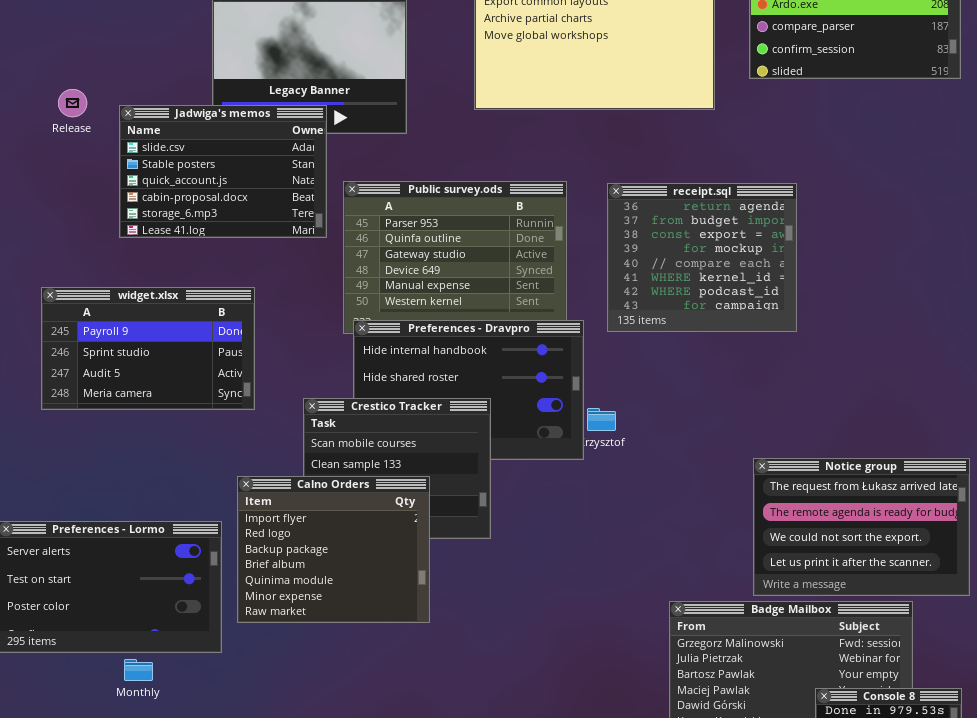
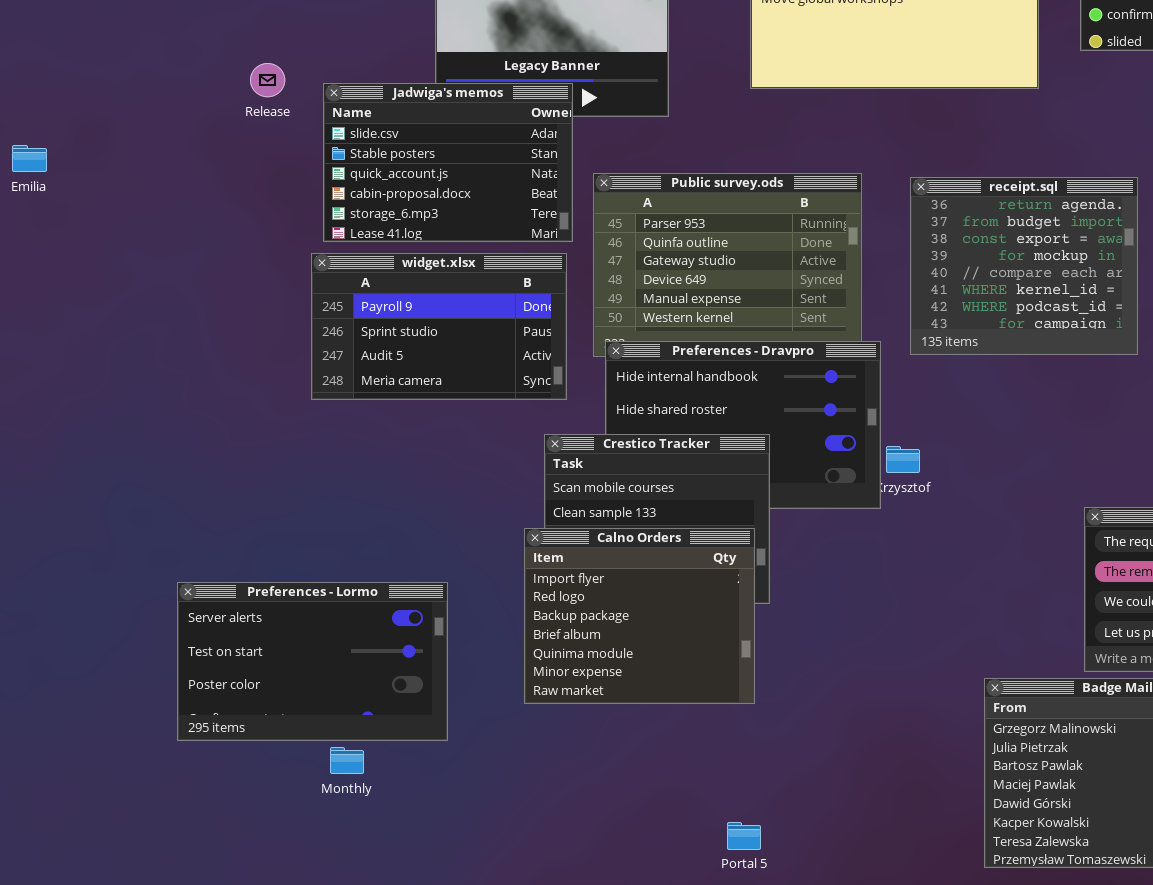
widget.xlsx: [41,287,255,410] -> [311,253,567,400], moved
Calno Orders: [237,476,430,623] -> [524,528,755,704], moved

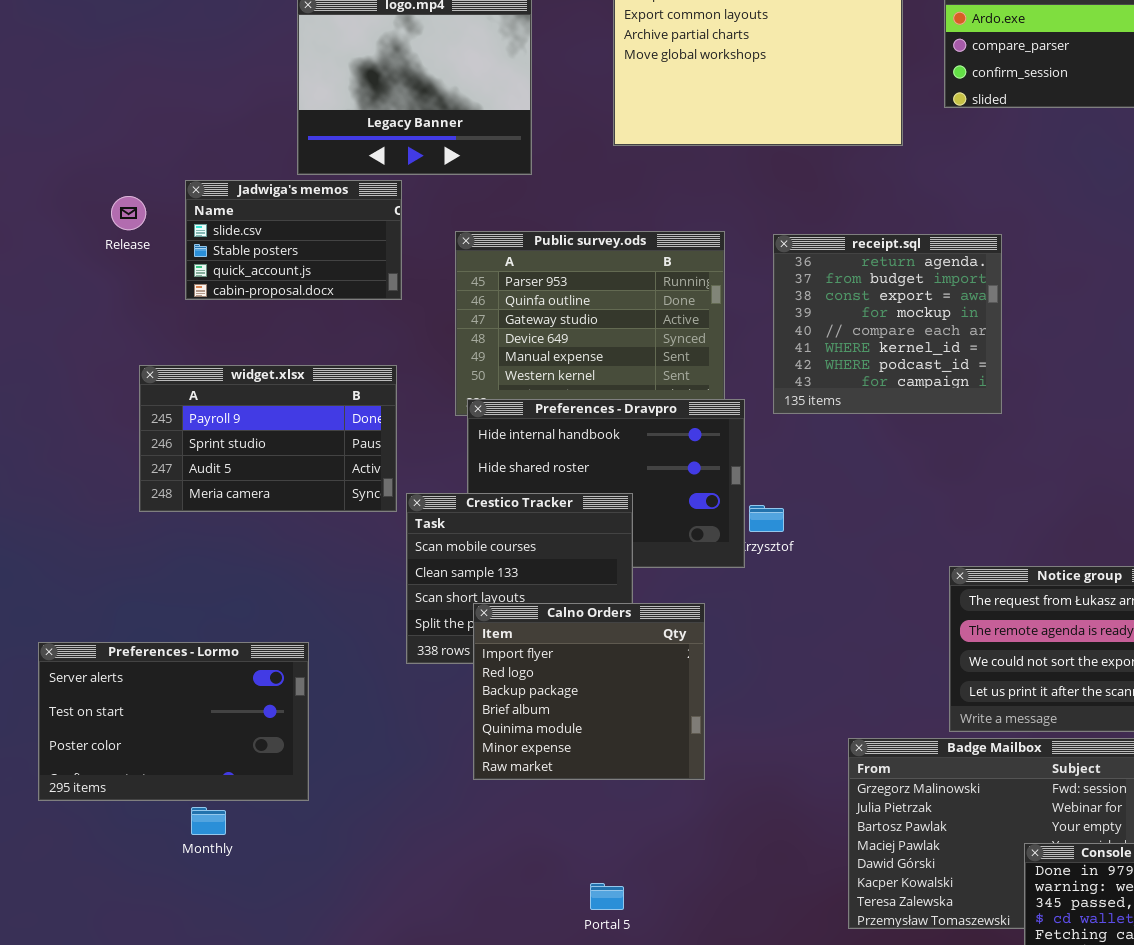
Release: [250,63,285,97] -> [111,196,146,230], moved
Jadwiga's memos: [323,83,573,242] -> [185,180,402,300], resized
widget.xlsx: [311,253,567,400] -> [139,365,397,512], moved
Calno Orders: [524,528,755,704] -> [473,603,705,780], moved

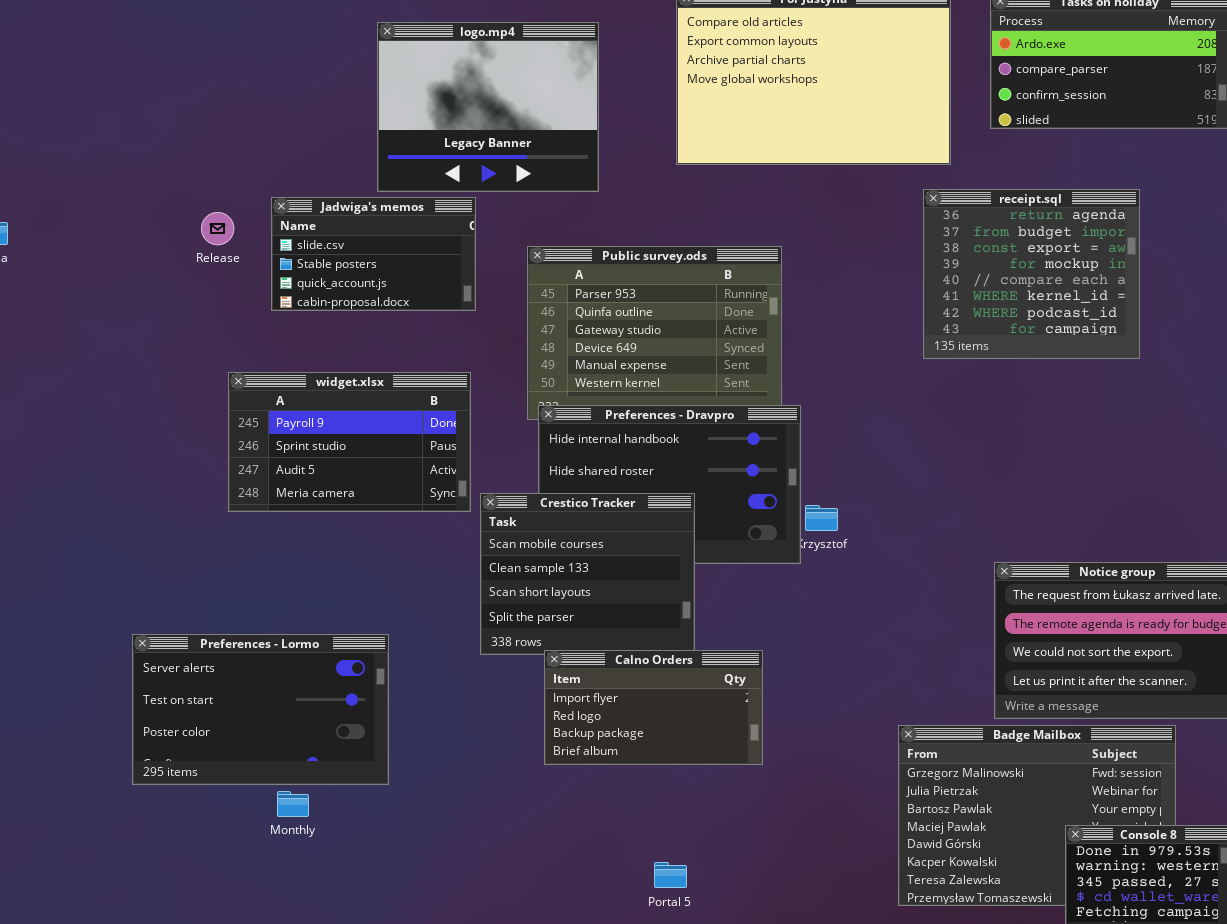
receipt.sql: [773,234,1002,414] -> [923,189,1140,359], moved
Calno Orders: [473,603,705,780] -> [544,650,763,765], resized

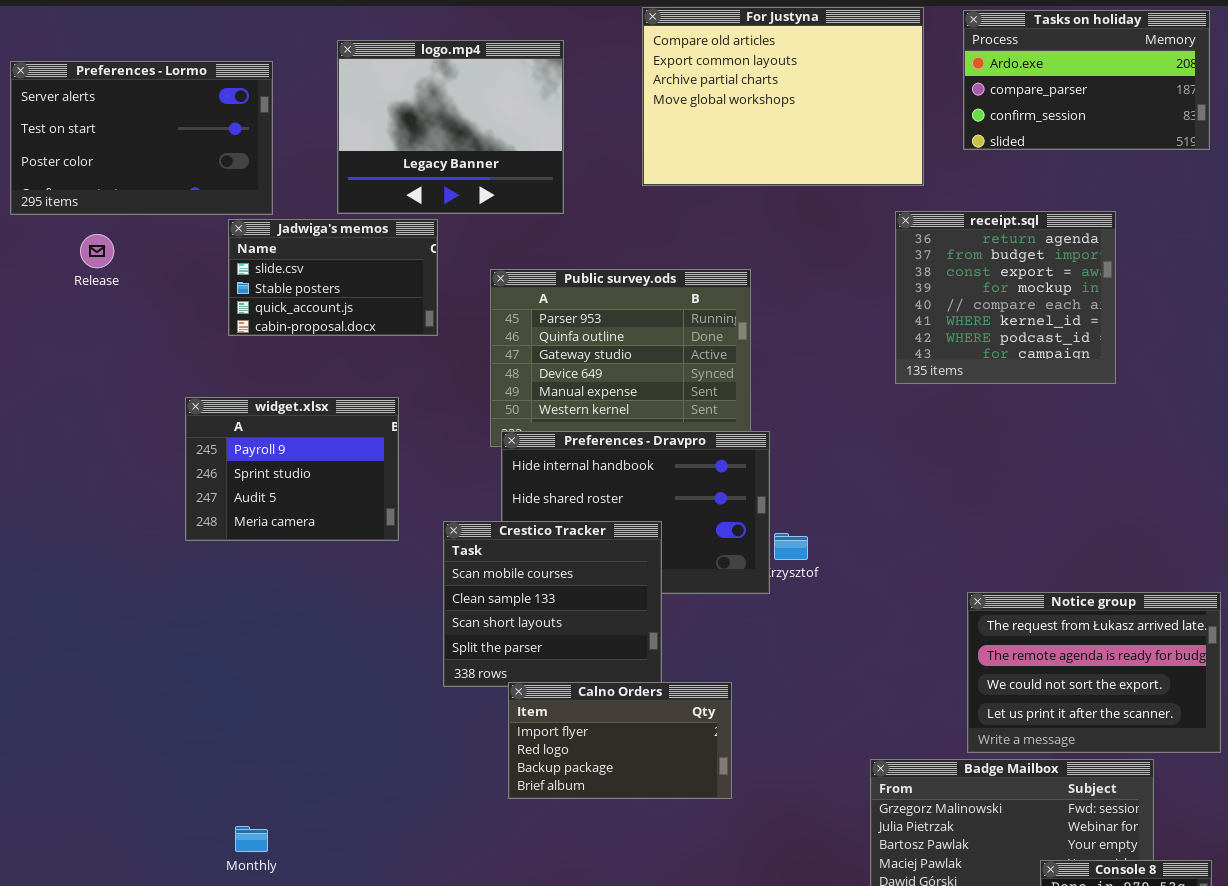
Release: [201,212,234,245] -> [80,234,114,268], moved
widget.xlsx: [228,372,471,512] -> [185,397,399,541], resized
Preferences - Lormo: [132,634,389,785] -> [10,61,273,215], moved

